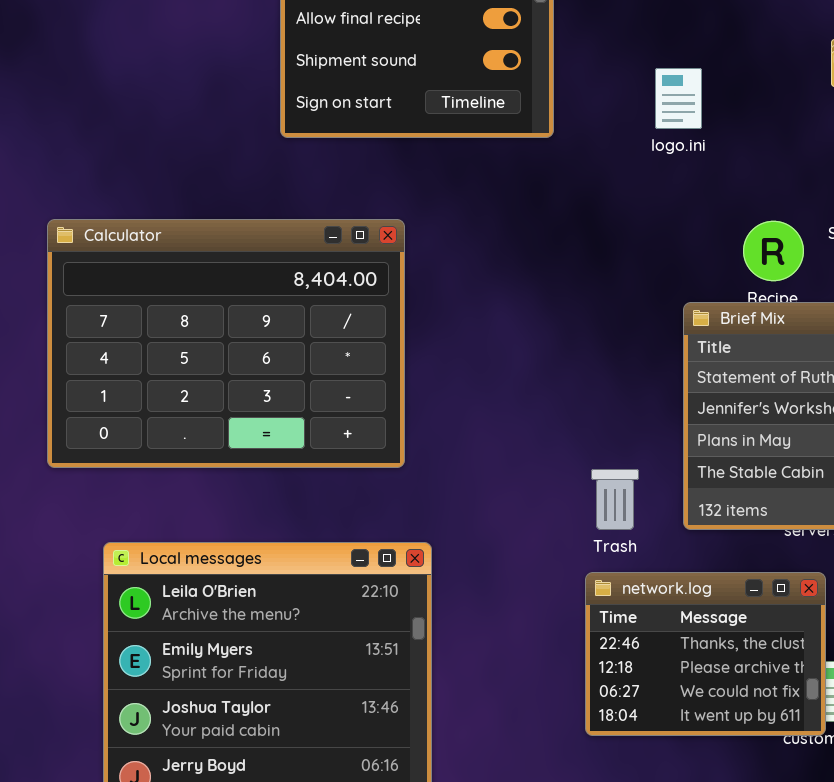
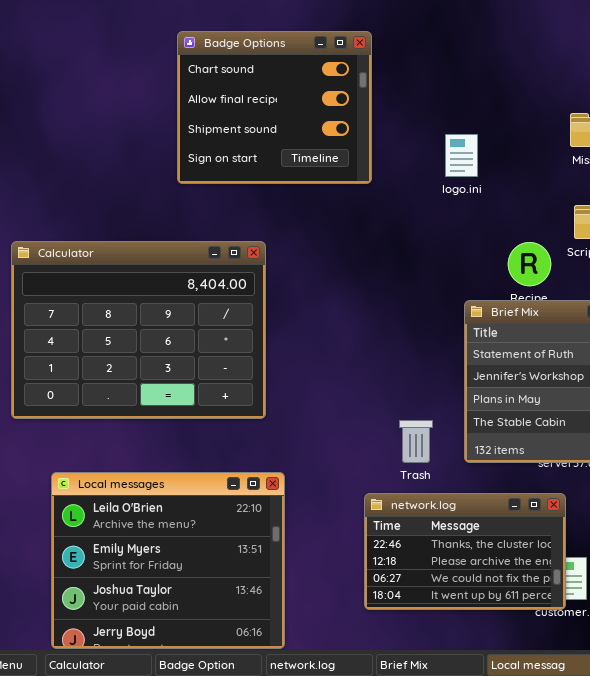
network.log: [585,572,826,736] -> [364,493,566,610], resized

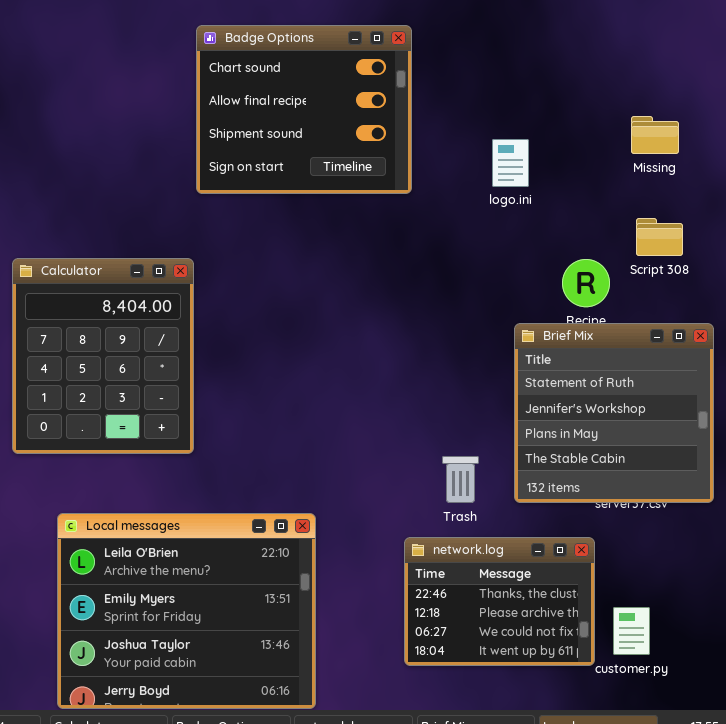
Calculator: [11,241,266,419] -> [12,258,194,454], resized
network.log: [364,493,566,610] -> [404,537,595,666], resized

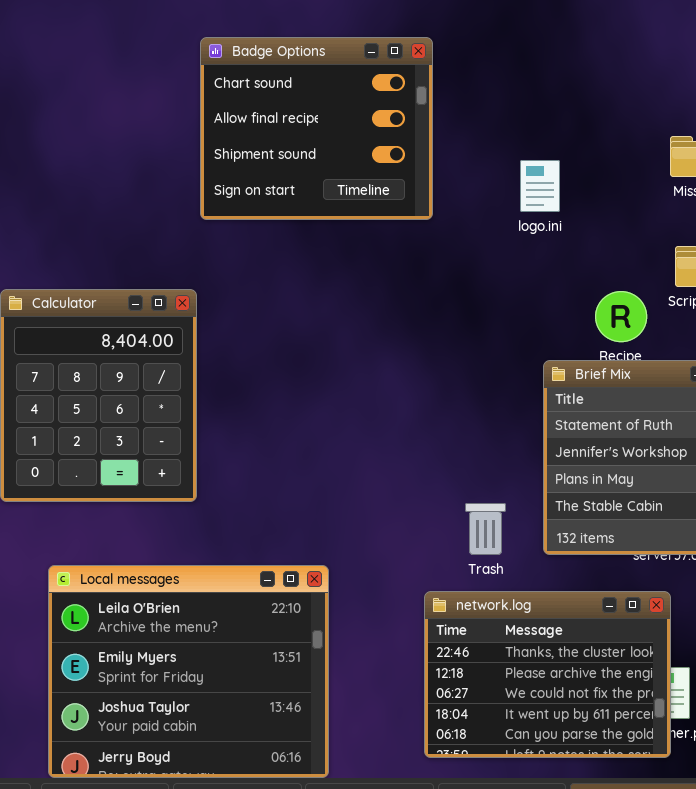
network.log: [404,537,595,666] -> [424,591,671,758], resized

